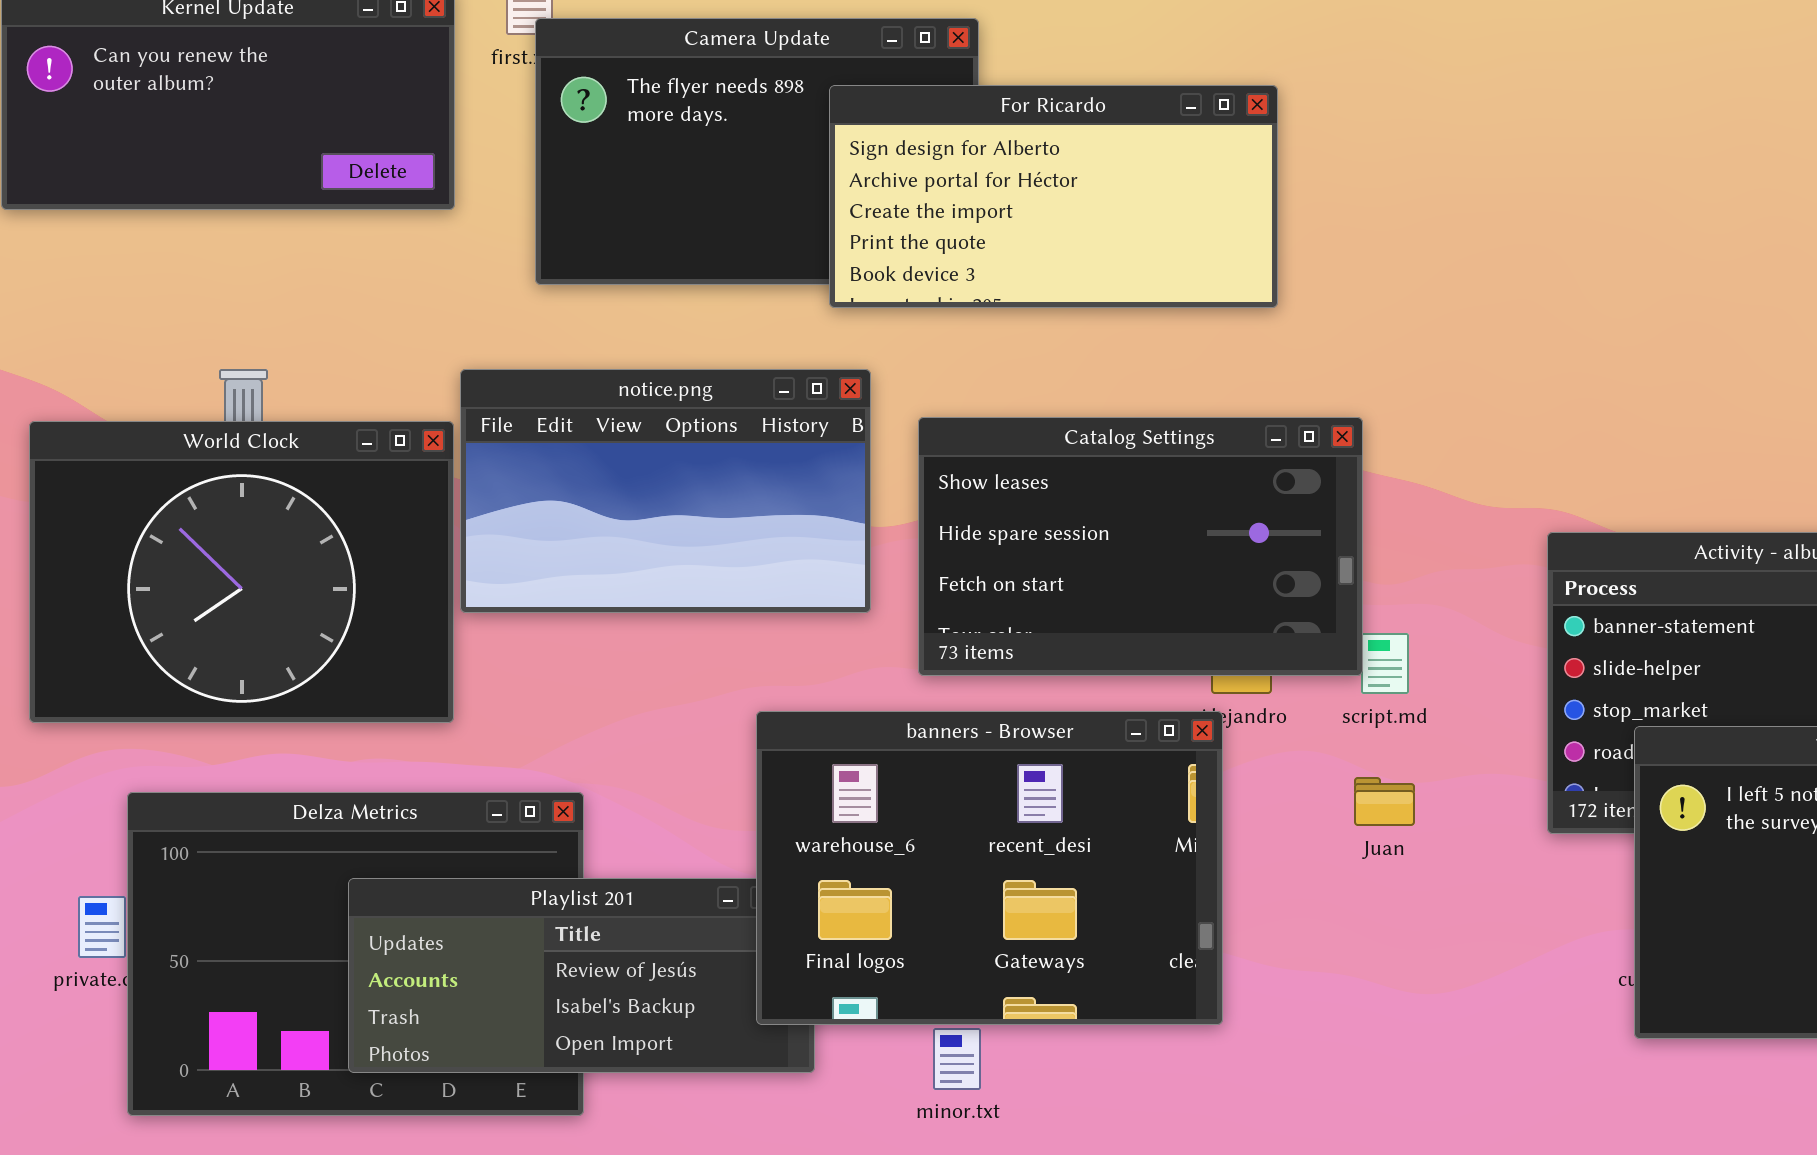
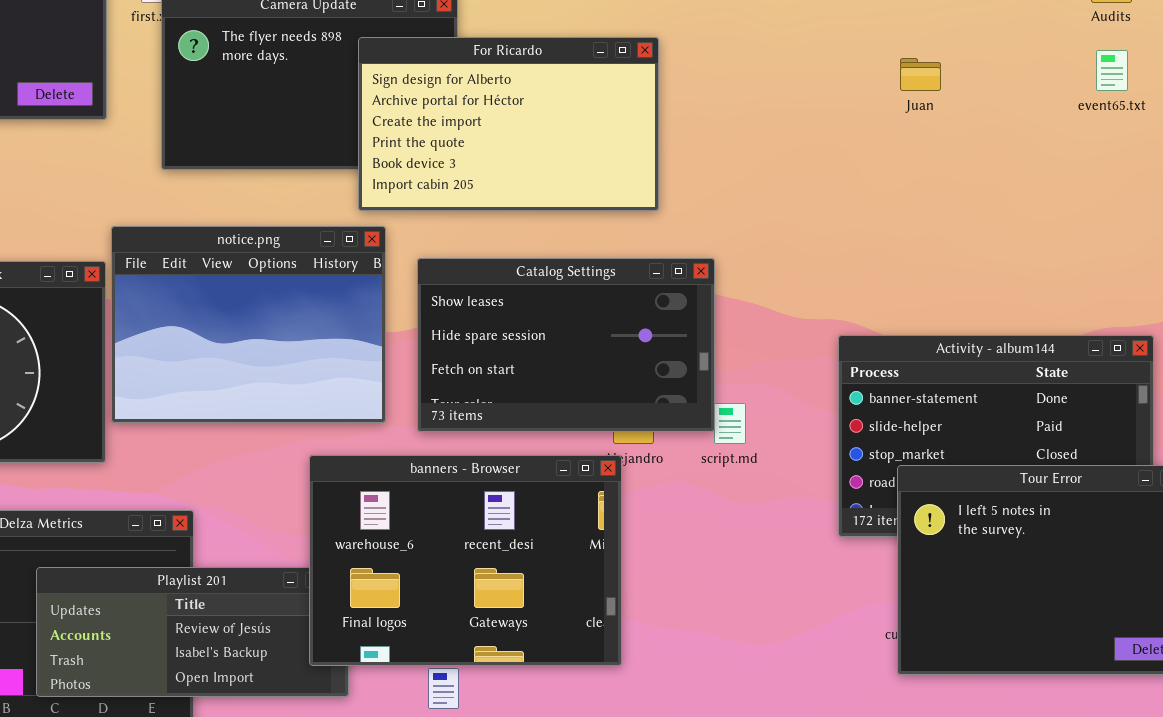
For Ricardo: [829,85,1278,308] -> [358,37,659,211], resized
notice.png: [460,369,871,613] -> [111,226,386,423], resized
Juan: [1354,777,1415,826] -> [900,58,941,91], moved

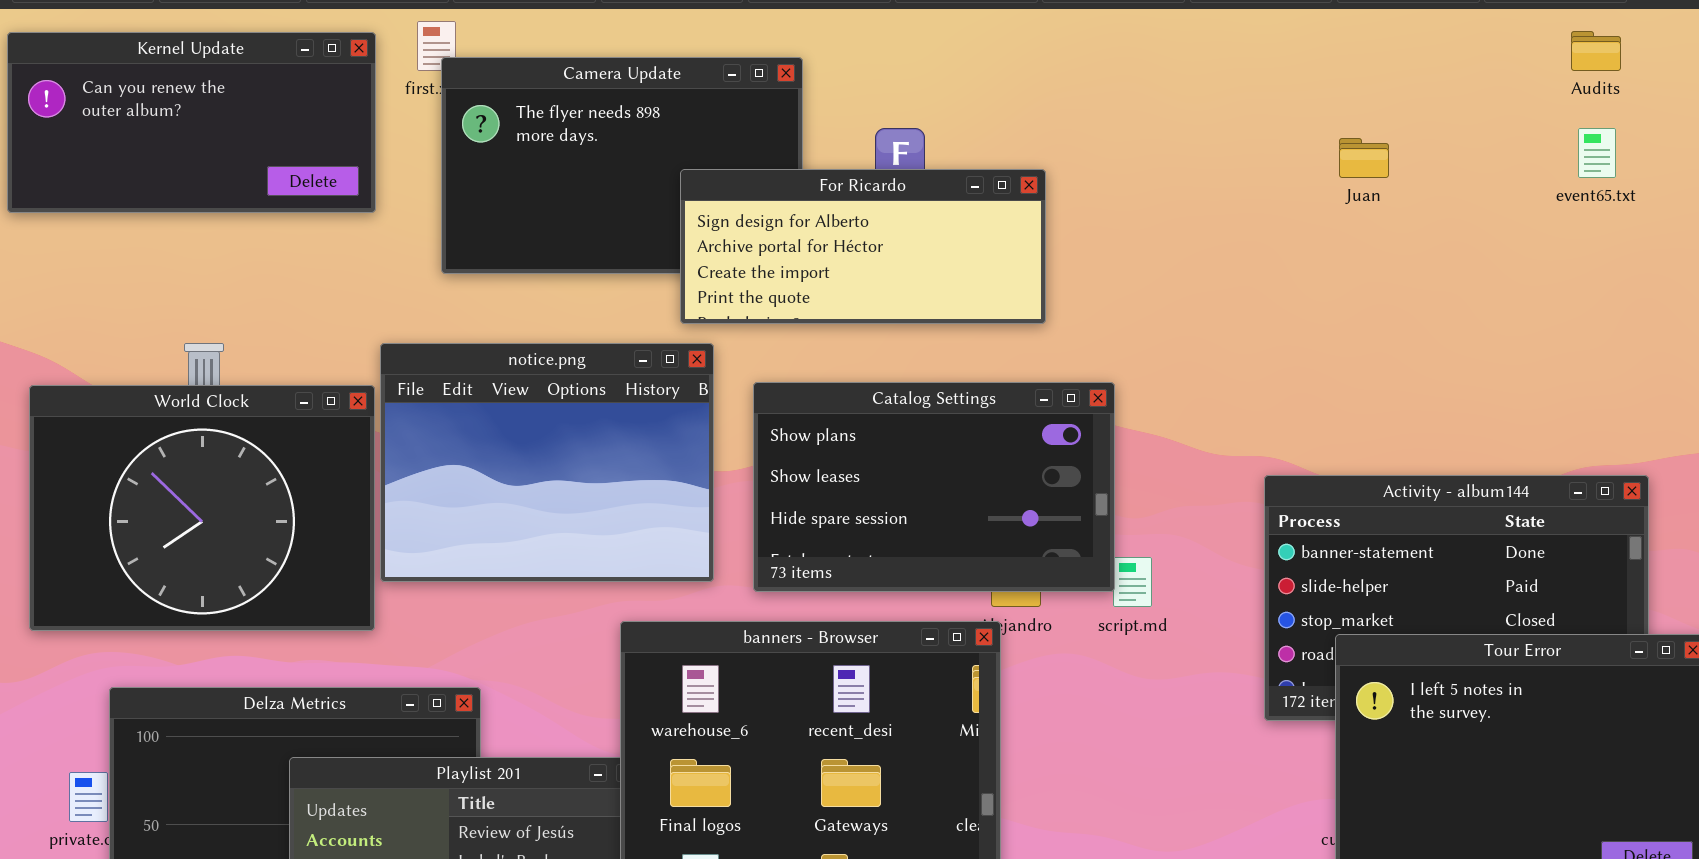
For Ricardo: [358,37,659,211] -> [680,169,1046,324], resized
Catalog Settings: [417,258,715,432] -> [753,382,1115,592], scrolled up 1 row

